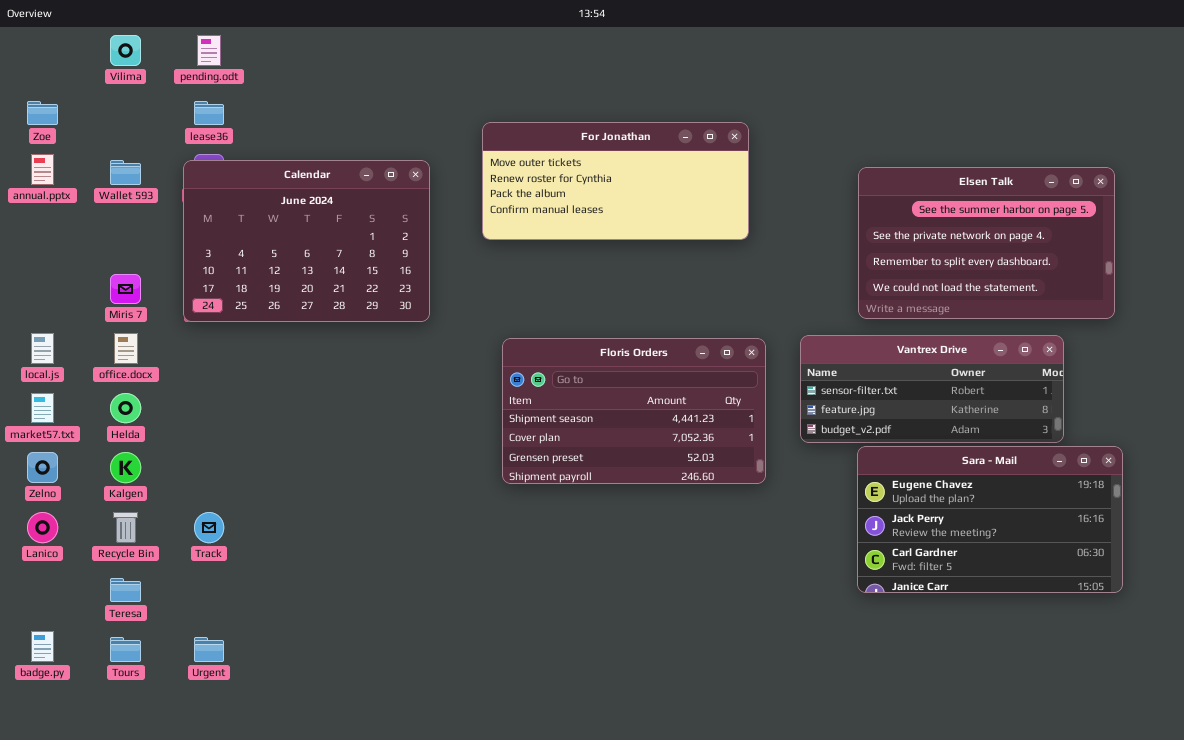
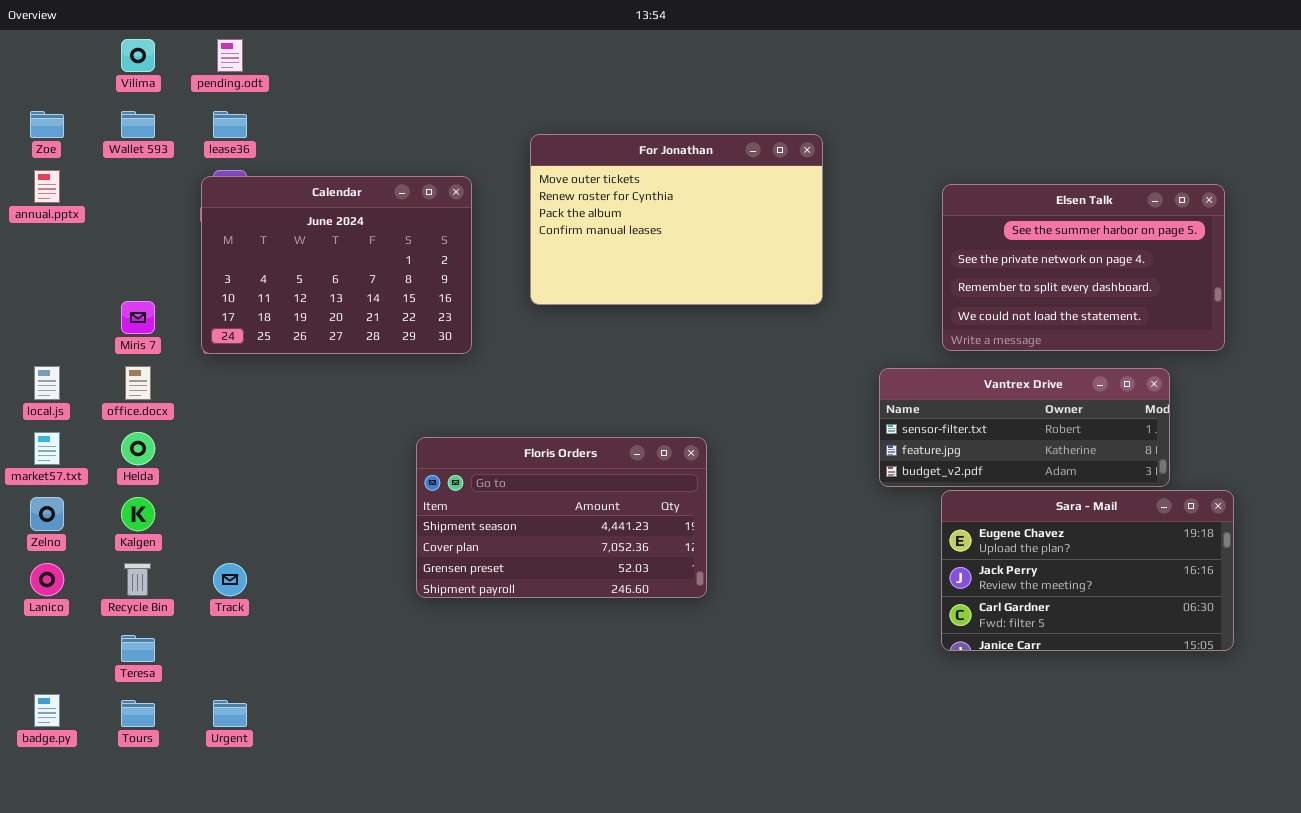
For Jonathan: [482,122,749,240] -> [530,134,823,305], resized
Wallet 593: [110,160,141,185] -> [121,111,155,138], moved
Floris Orders: [502,338,766,484] -> [416,437,707,598], moved

